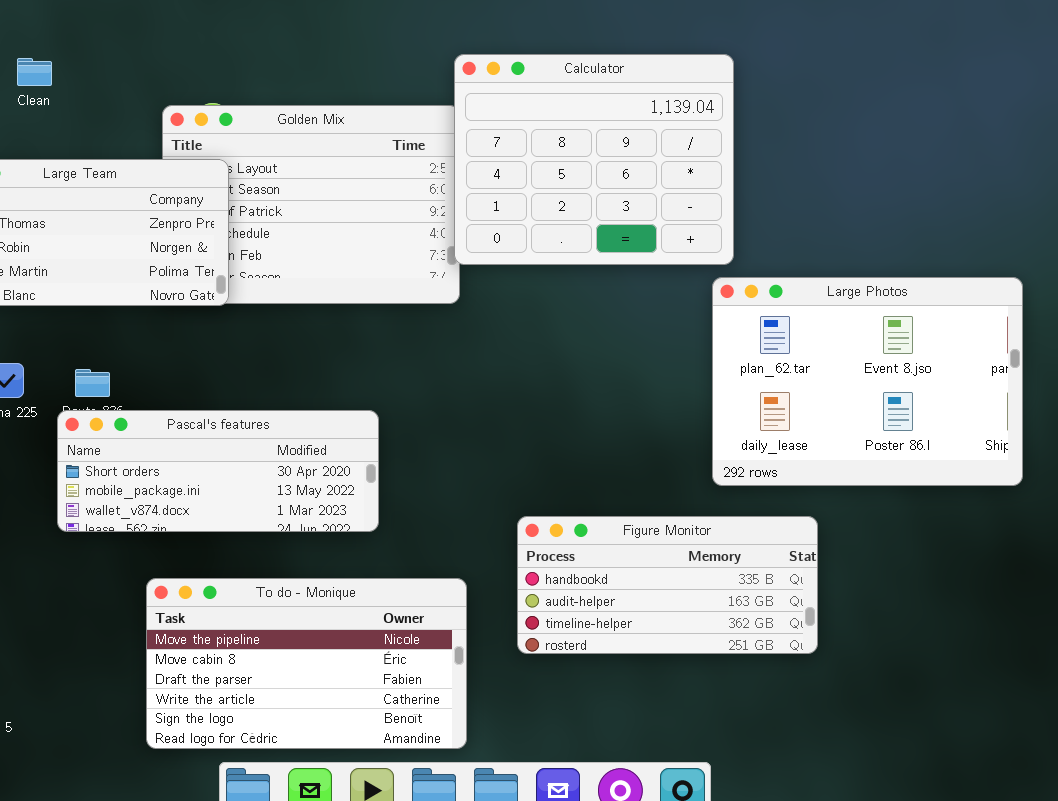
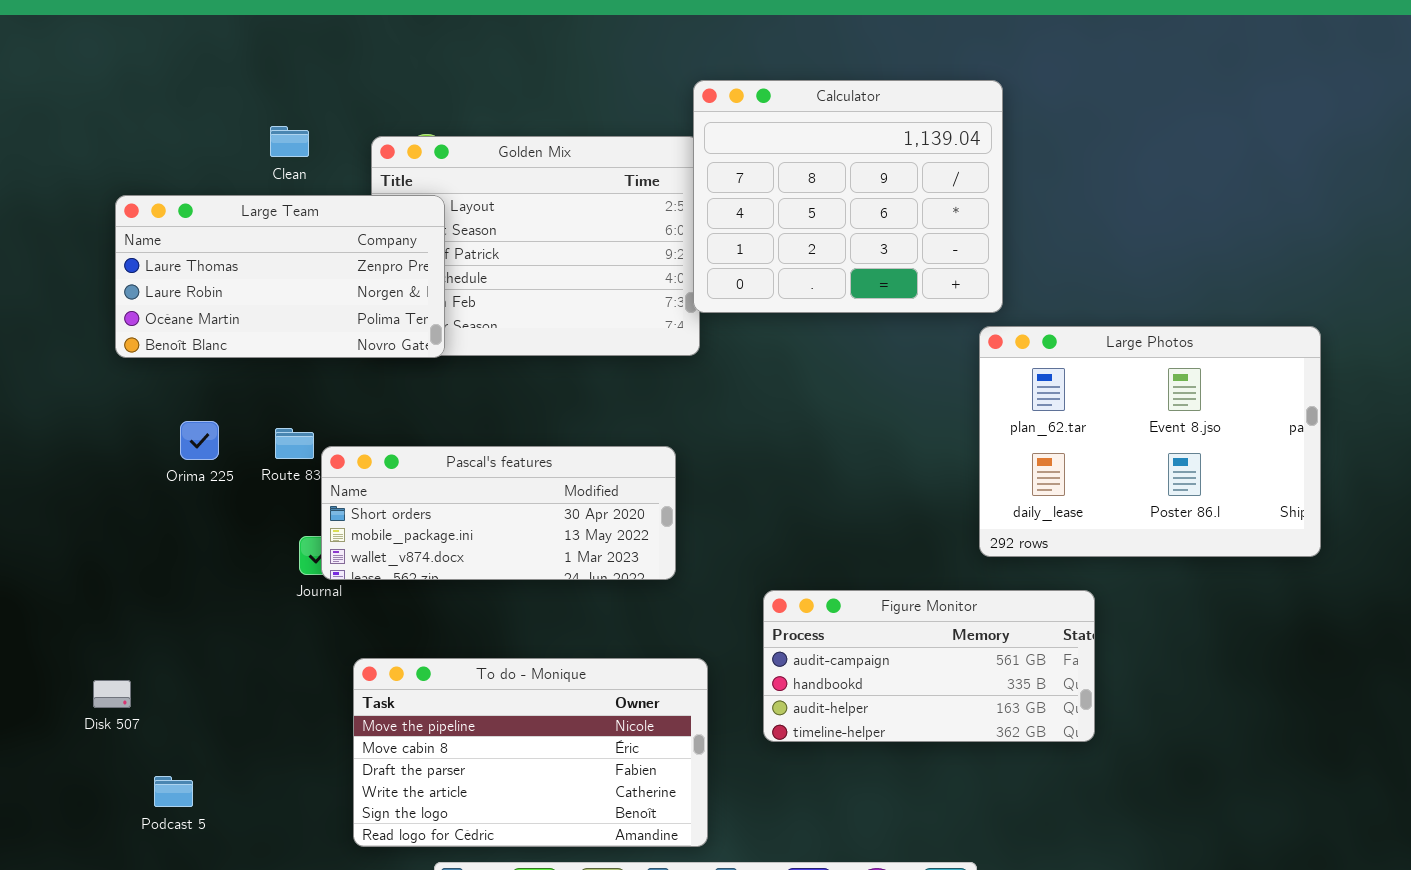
Clean: [17,58,52,86] -> [270,126,309,157], moved
Pascal's features: [57,410,379,532] -> [321,446,676,580], moved
Figure Monitor: [517,516,818,654] -> [763,590,1095,742], scrolled up 1 row

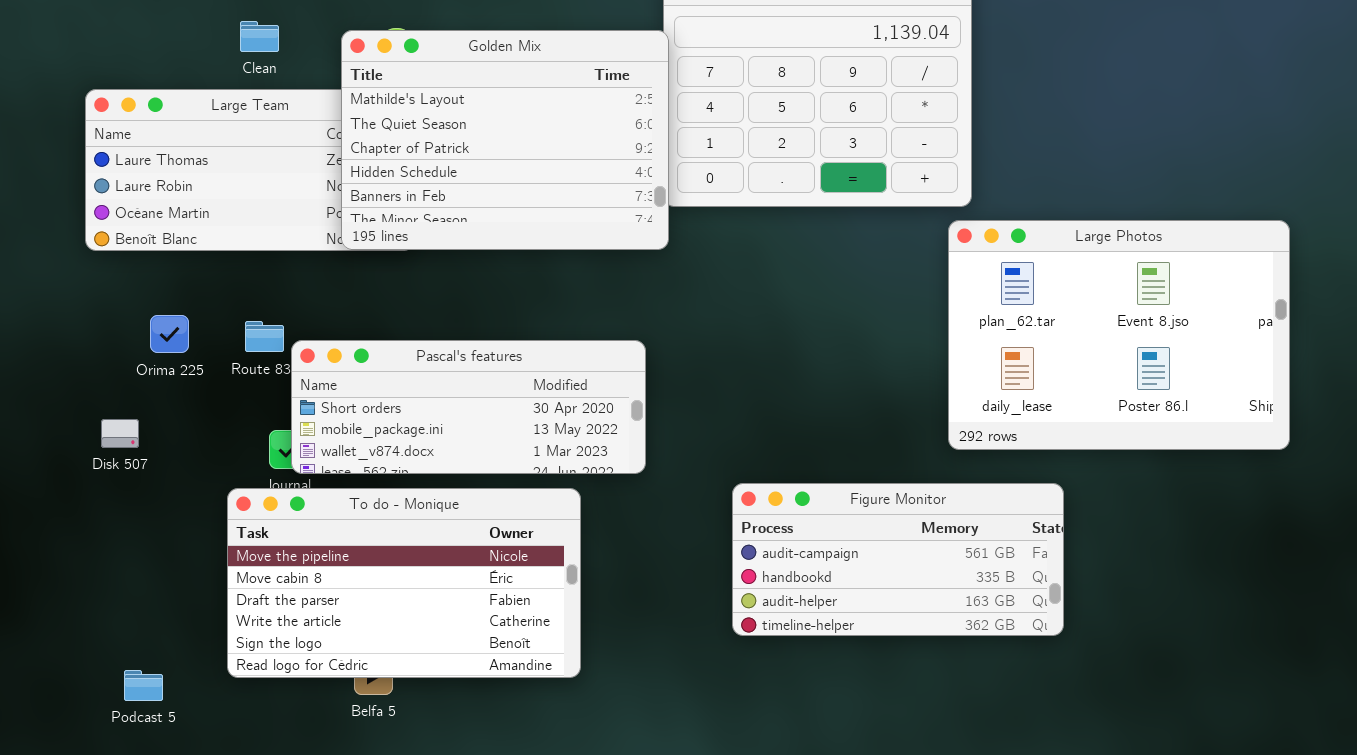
Golden Mix: [371,136,700,356] -> [341,30,669,250], raised
To do - Monique: [353,658,708,847] -> [227,488,581,678], moved
Disk 507: [93,680,131,708] -> [101,419,139,448], moved

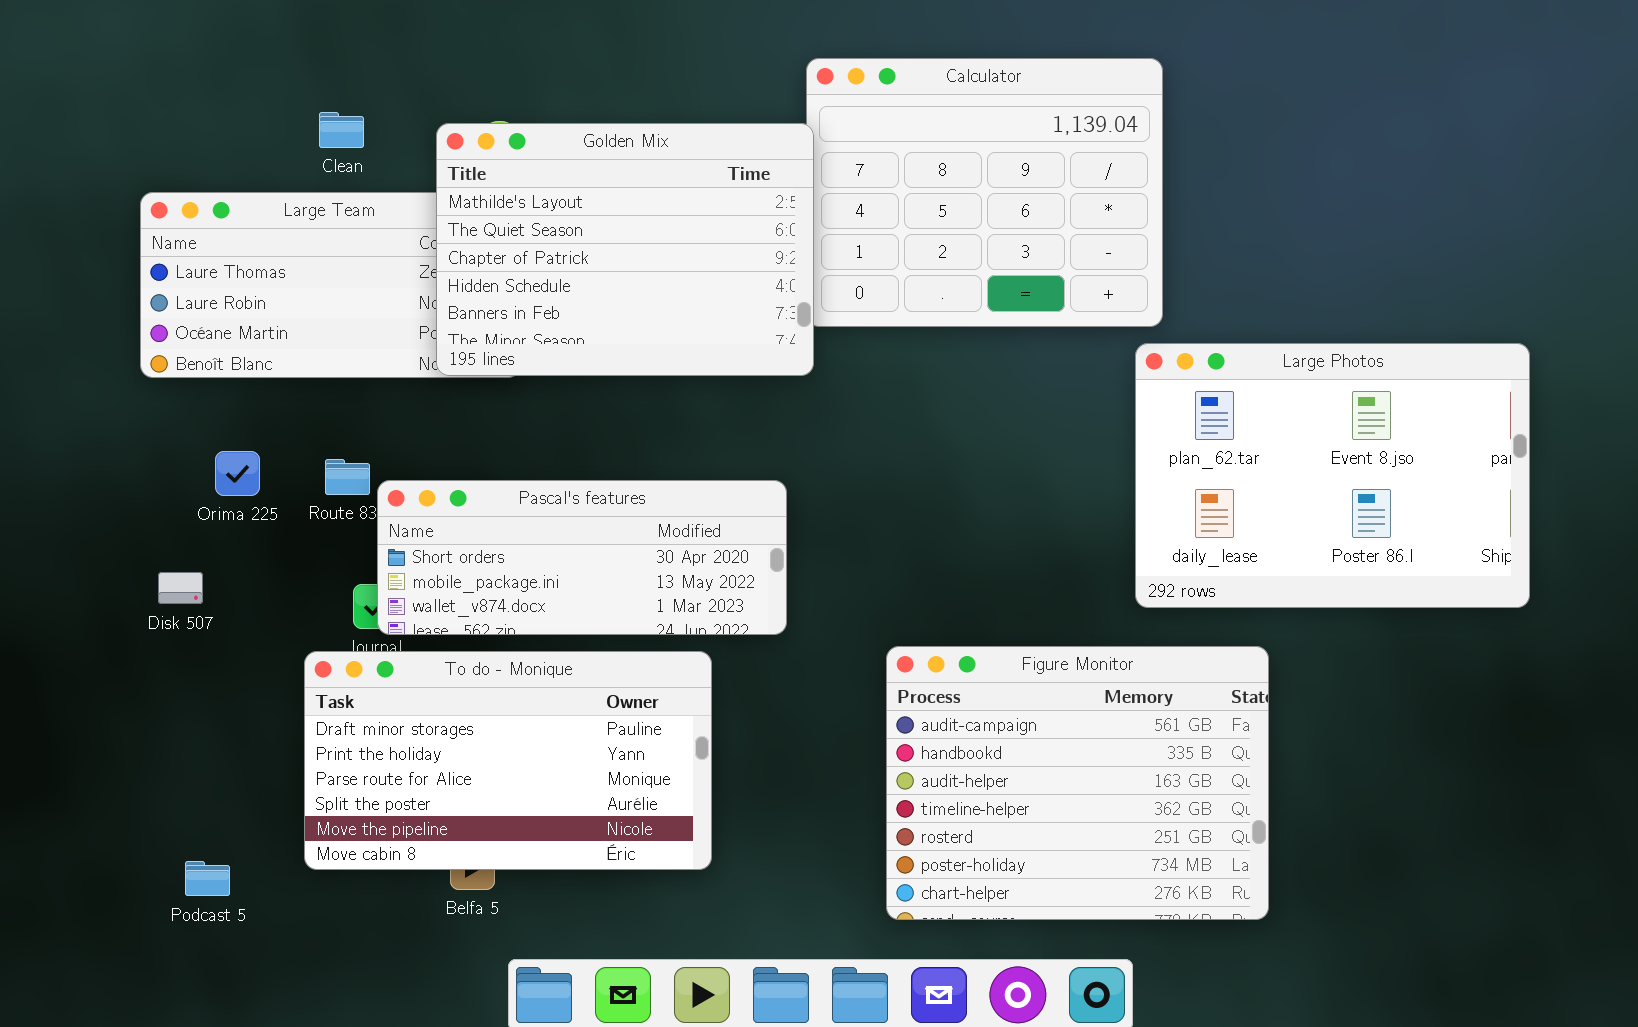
Figure Monitor: [732,483,1064,636] -> [886,646,1269,920], resized
To do - Monique: [227,488,581,678] -> [304,651,712,870], scrolled up 4 rows

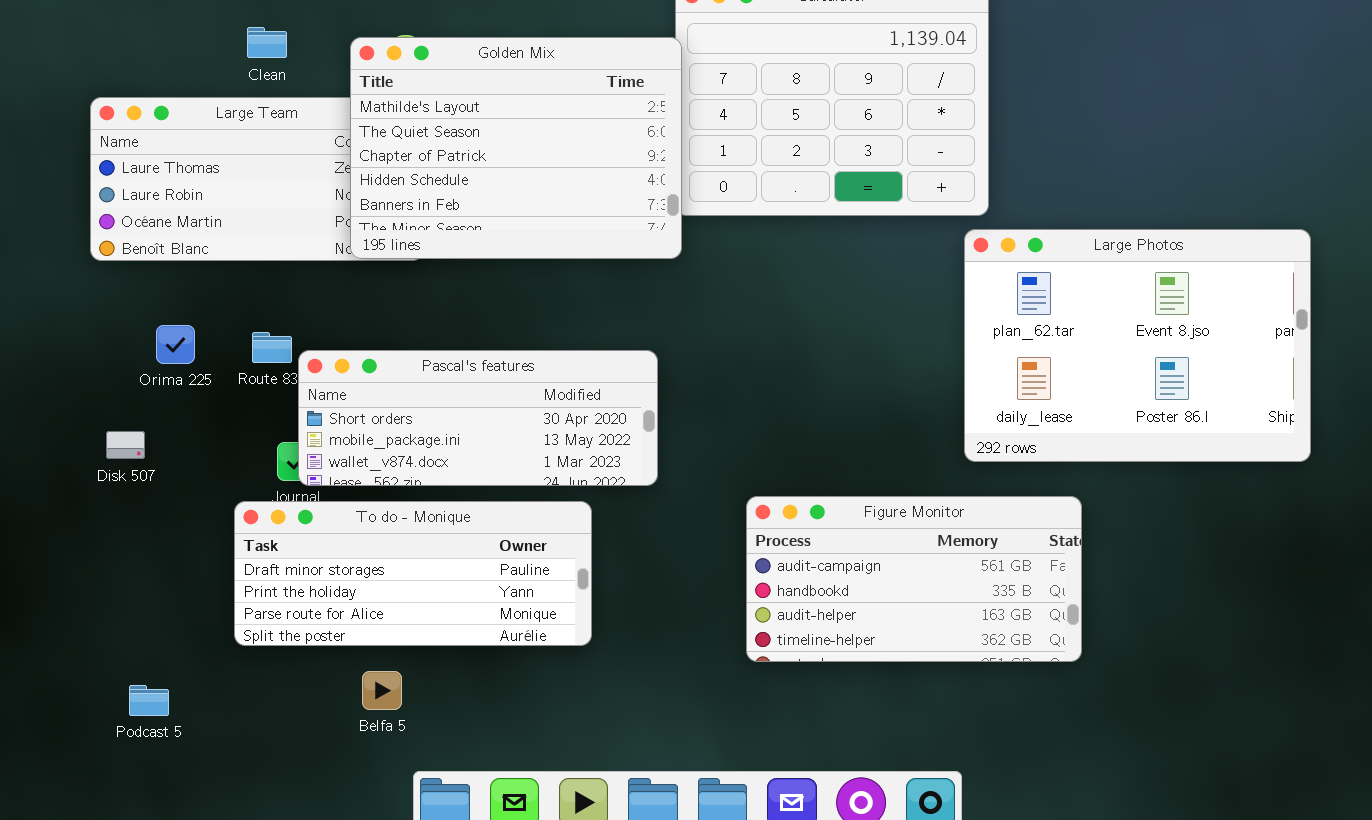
Figure Monitor: [886,646,1269,920] -> [746,496,1082,662], resized
To do - Monique: [304,651,712,870] -> [234,501,592,646], resized

